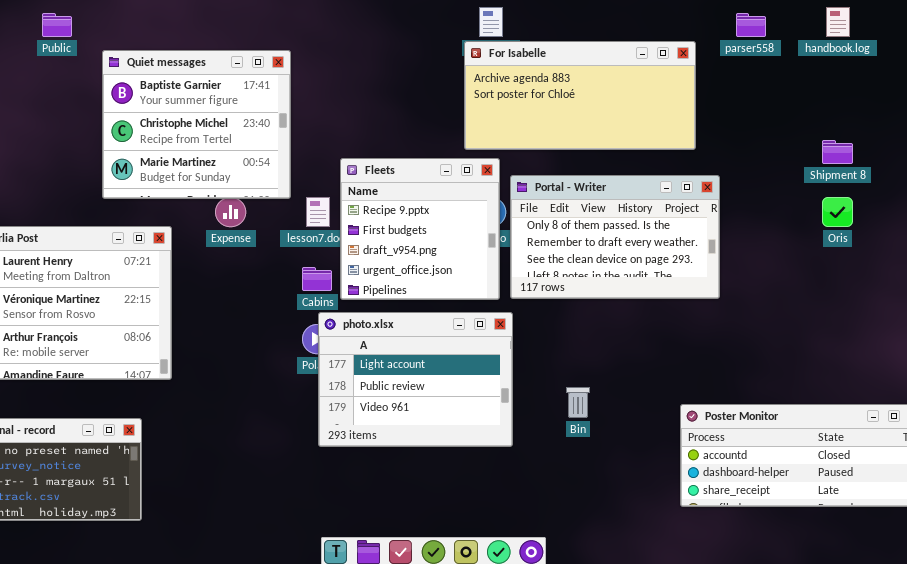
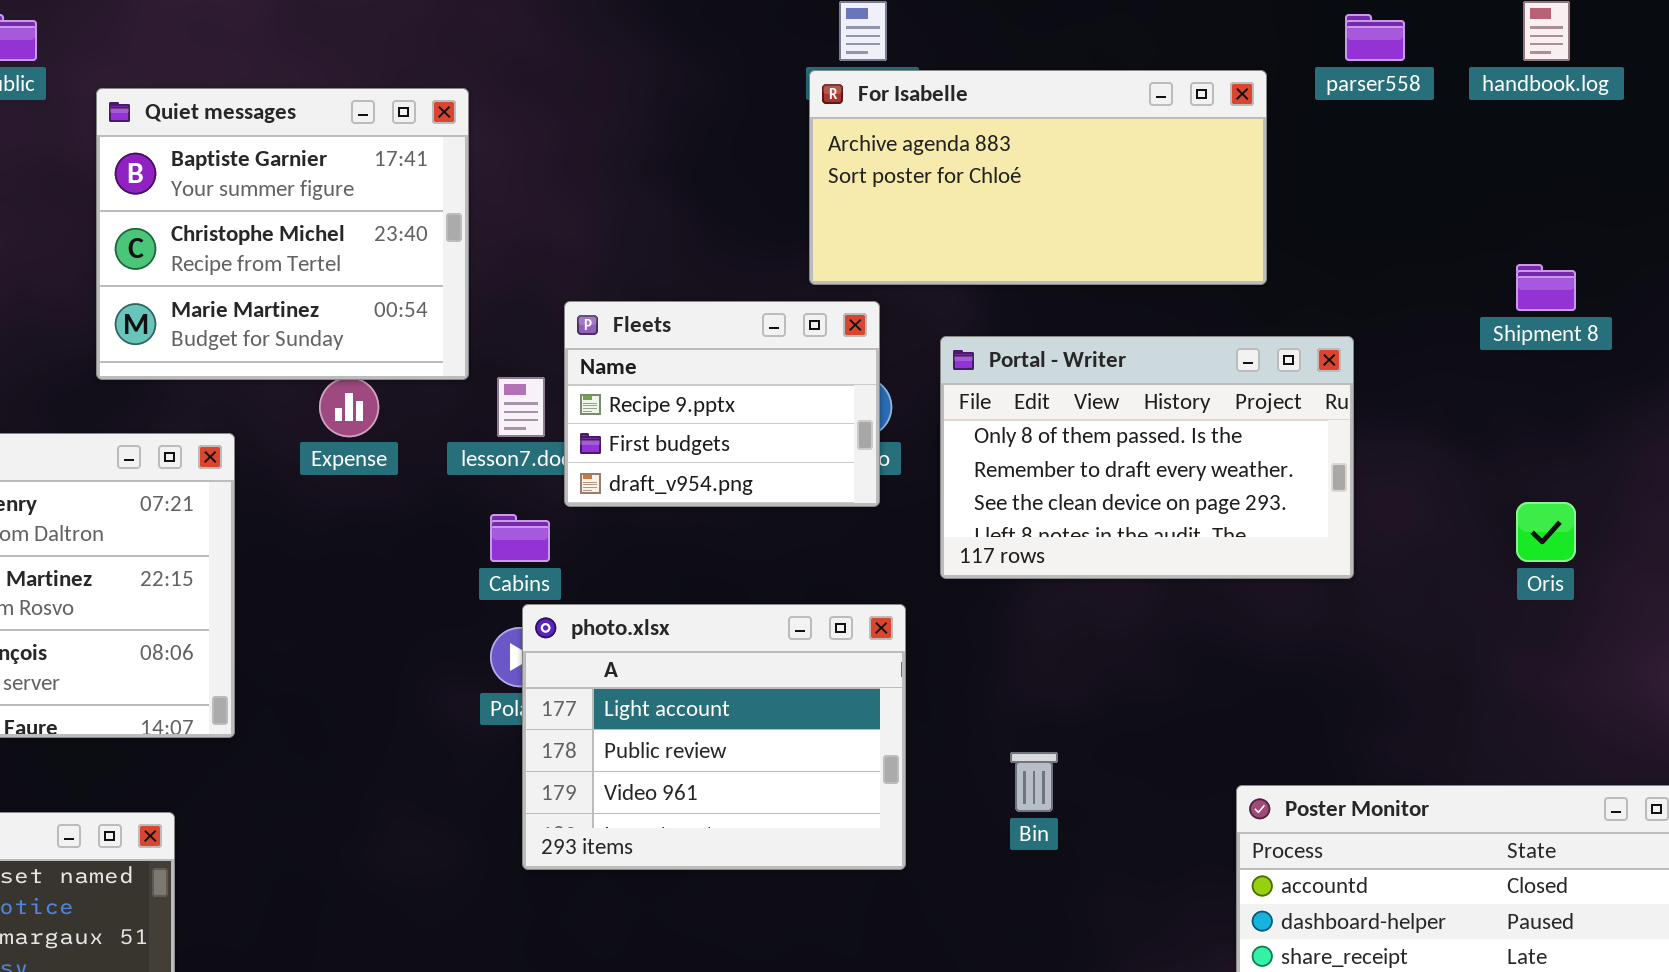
Fleets: [340,158,500,300] -> [564,301,880,507], resized
Portal - Writer: [510,175,720,299] -> [940,336,1354,579], moved
Oris: [822,197,853,227] -> [1516,502,1576,562], moved

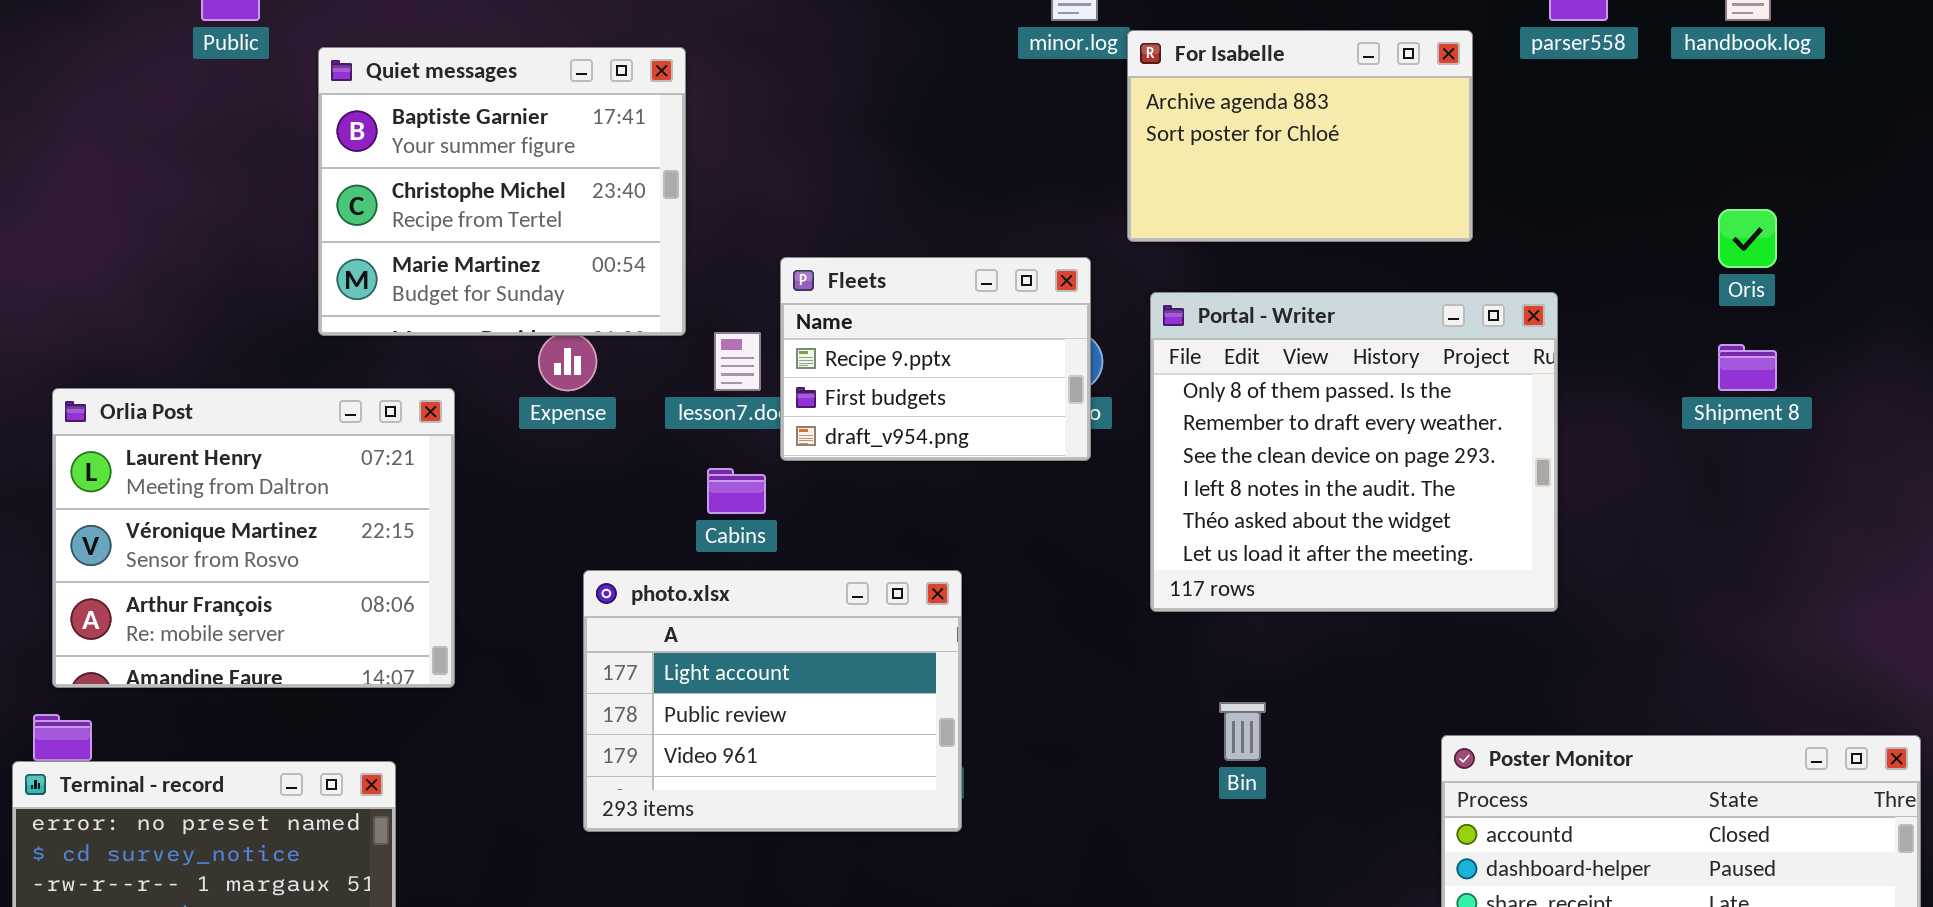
For Isabelle: [809,70,1267,285] -> [1127,30,1473,242], resized
Shipment 8: [1516,264,1576,311] -> [1718,344,1777,391], moved
Portal - Writer: [940,336,1354,579] -> [1150,292,1558,612], resized
Oris: [1516,502,1576,562] -> [1718,209,1777,268], moved
photo.xlsx: [522,604,906,870] -> [583,570,962,832], moved

